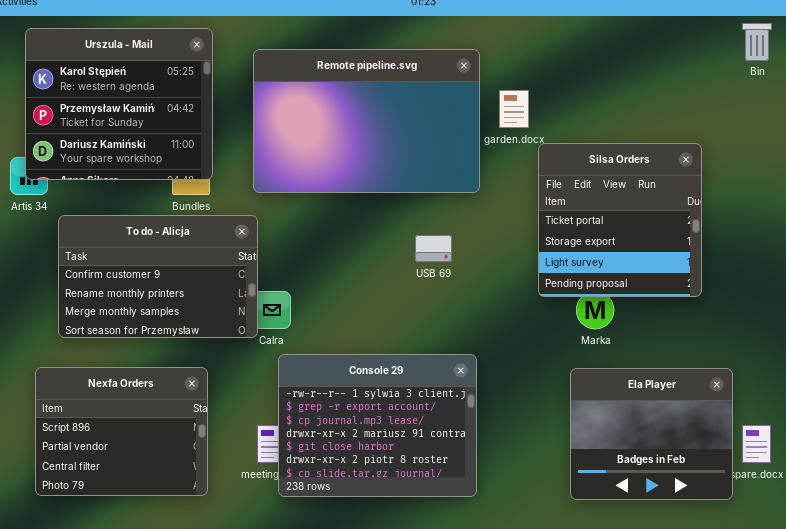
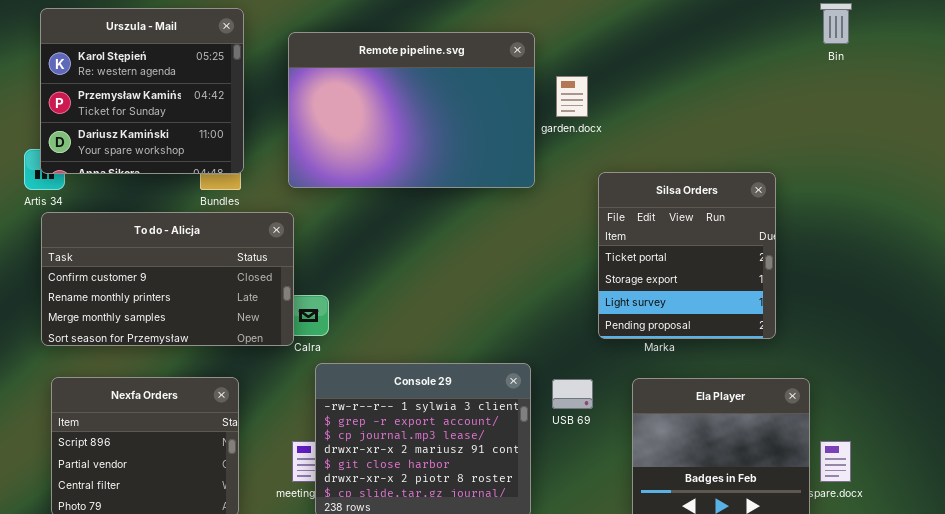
Silsa Orders: [538,143,702,297] -> [598,172,776,339], moved
To do - Alicja: [58,215,258,338] -> [41,212,294,346], resized
USB 69: [415,235,452,262] -> [552,379,593,409], moved

